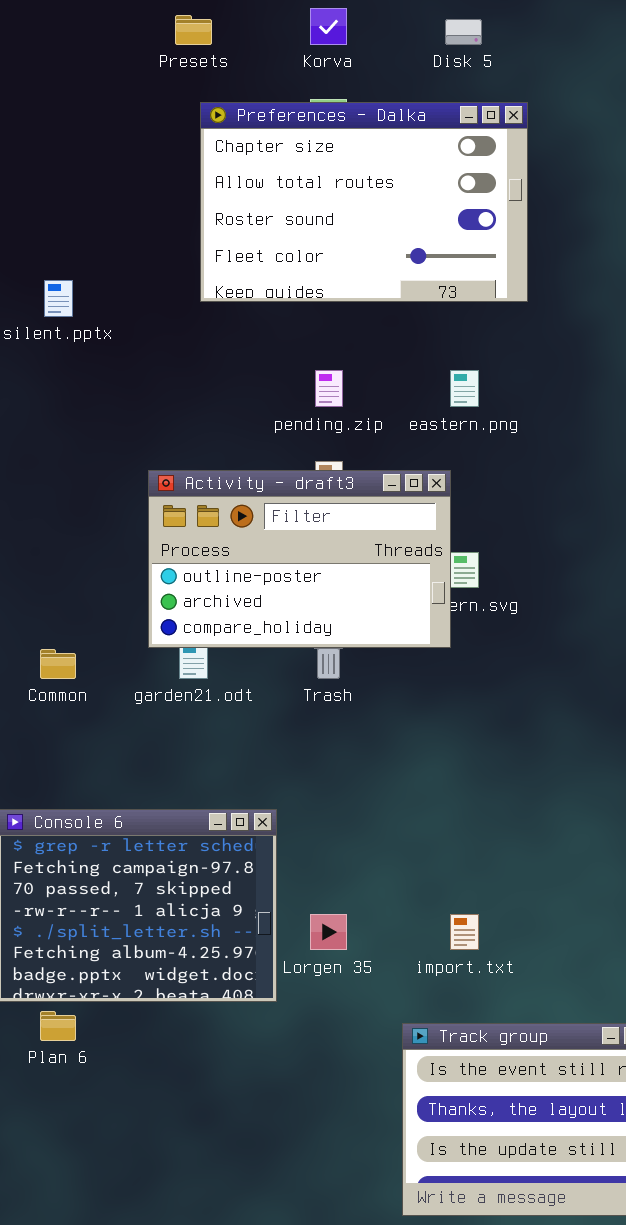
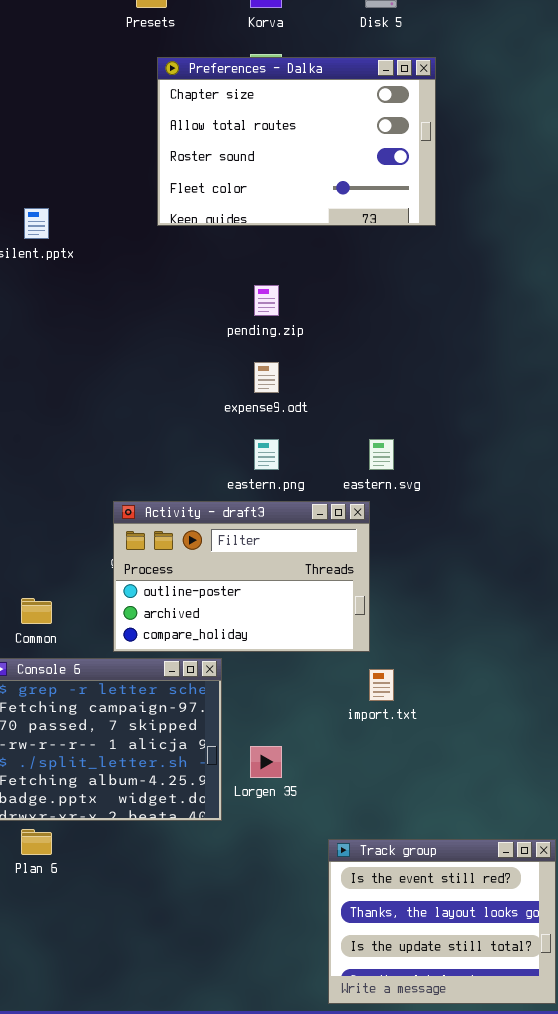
eastern.png: [450,370,479,407] -> [254,439,279,470], moved
Activity - draft3: [148,470,451,648] -> [113,501,370,652], moved
Common: [40,649,76,679] -> [21,598,52,624], moved
import.txt: [450,914,479,950] -> [369,669,394,701], moved

